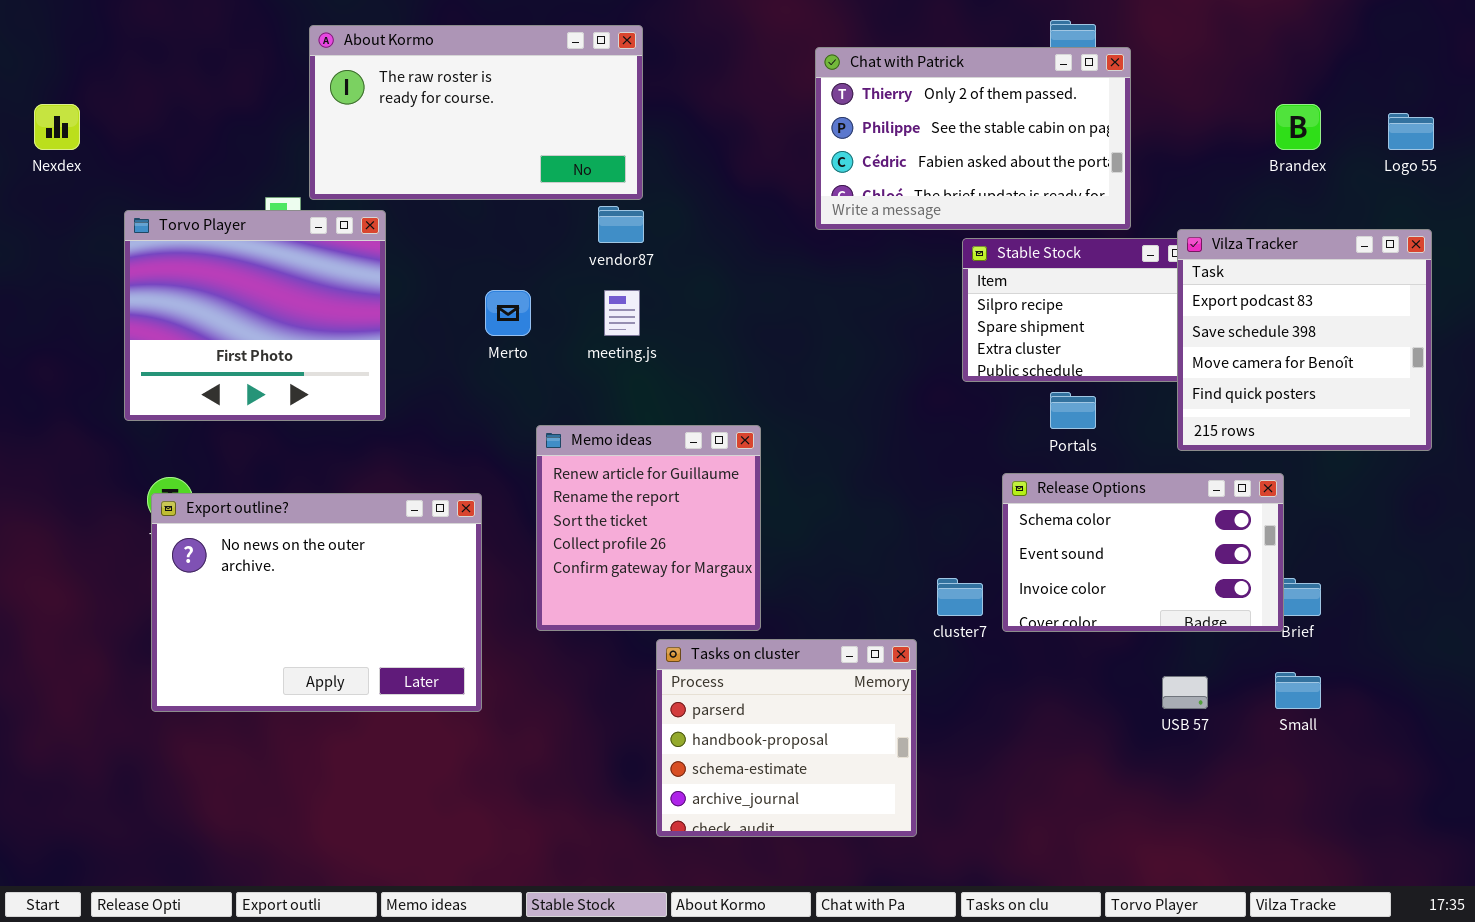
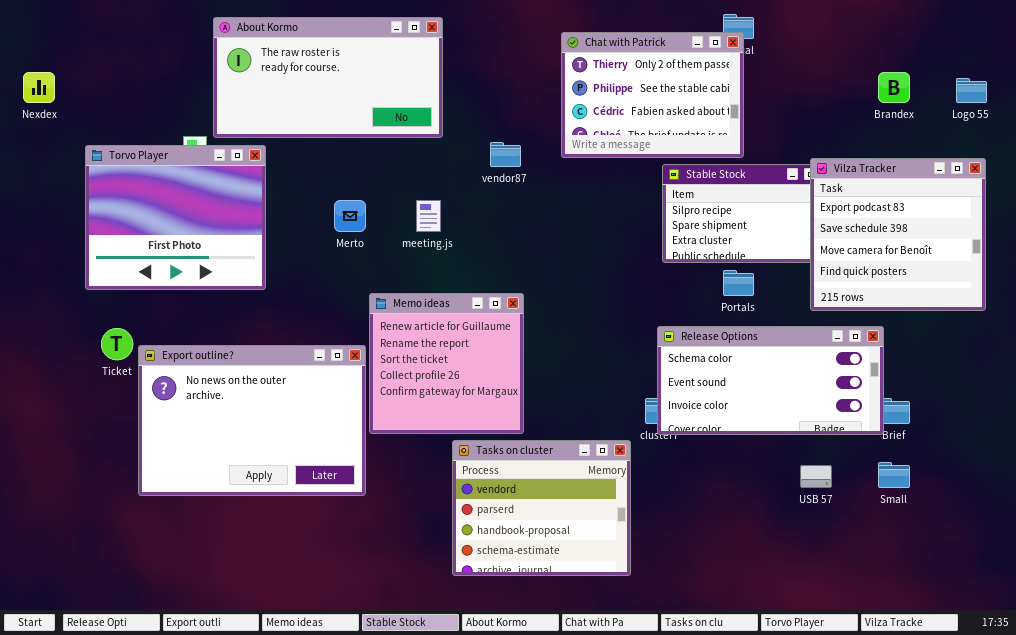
Chat with Patrick: [815,47,1131,230] -> [561,32,744,158], resized
vendor87: [598,206,644,243] -> [490,142,521,167], moved
Release Options: [1002,473,1284,632] -> [657,326,884,435], resized
Export outline?: [151,493,482,712] -> [138,345,366,496], moved
Tasks on cluster: [656,639,917,837] -> [452,440,631,576], scrolled up 1 row

